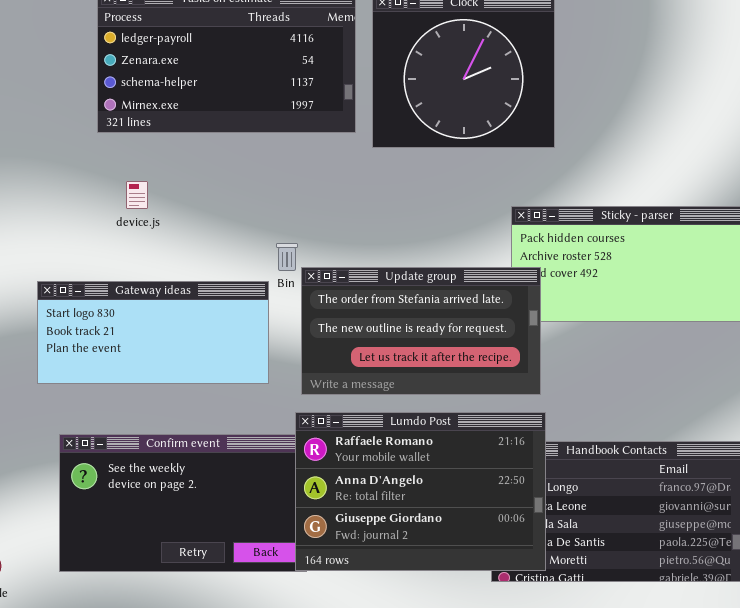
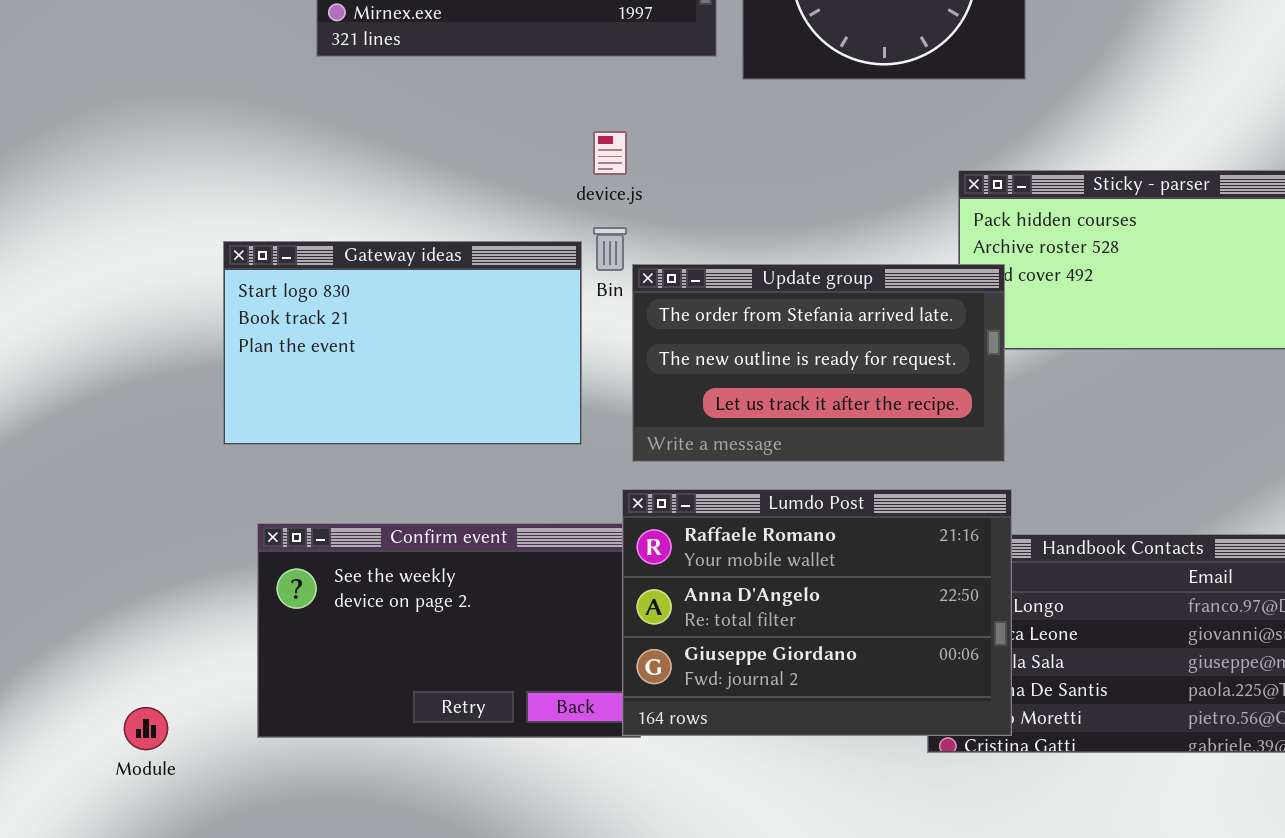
device.js: [126,181,148,209] -> [593,131,627,175], moved
Gateway ideas: [37,281,269,384] -> [223,241,582,445], resized

